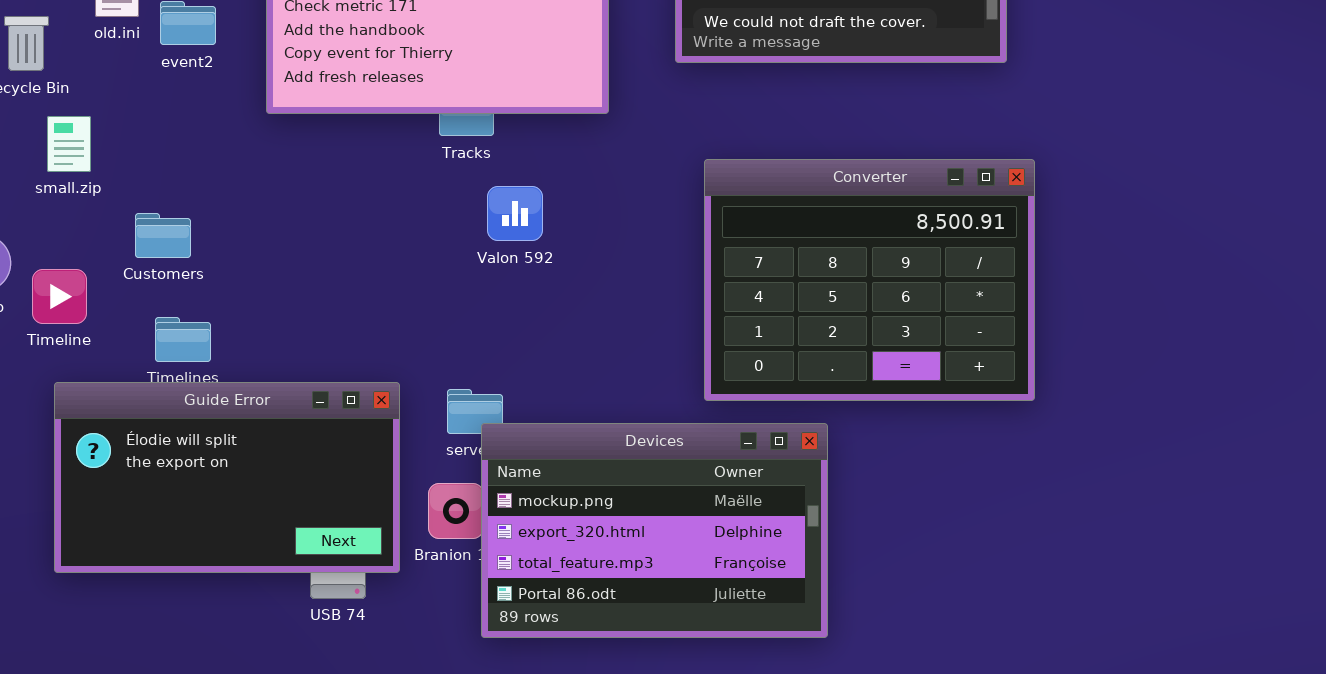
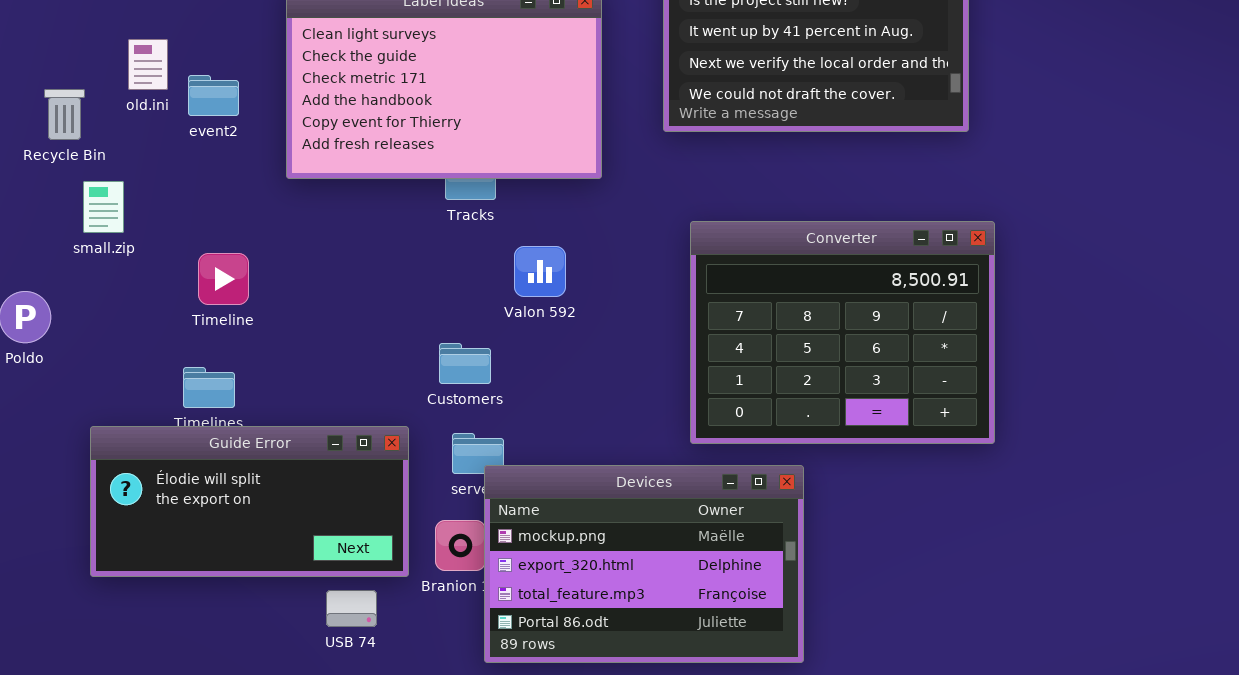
Valon 592: [487,186,543,241] -> [514,246,566,297], moved
Customers: [135,213,191,258] -> [439,343,491,384], moved
Timeline: [32,269,87,324] -> [198,253,249,305], moved
Guide Error: [54,382,400,573] -> [90,426,409,577], resized

